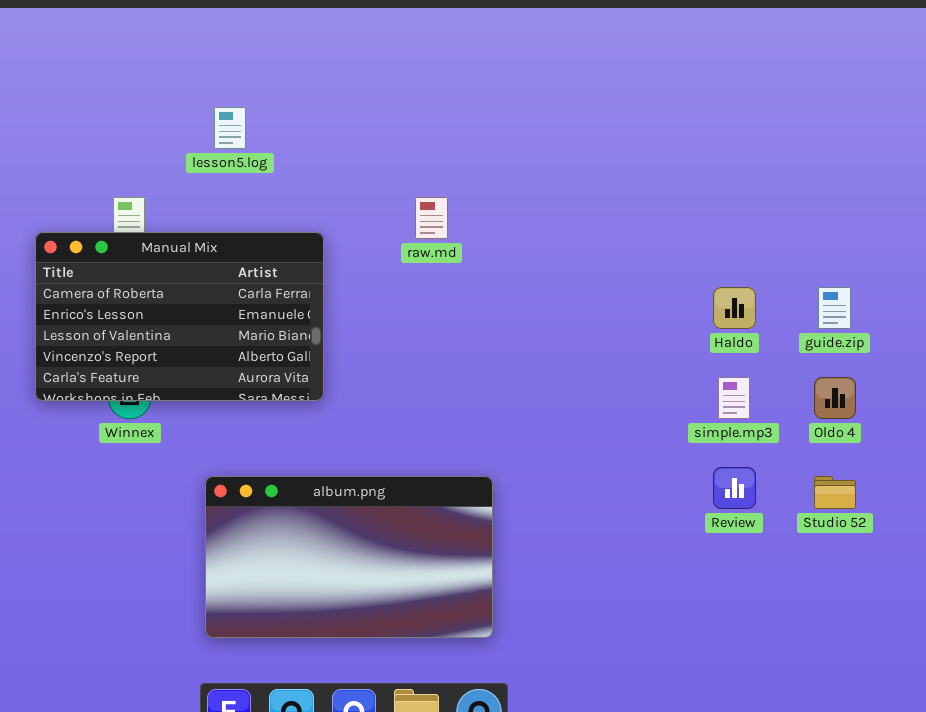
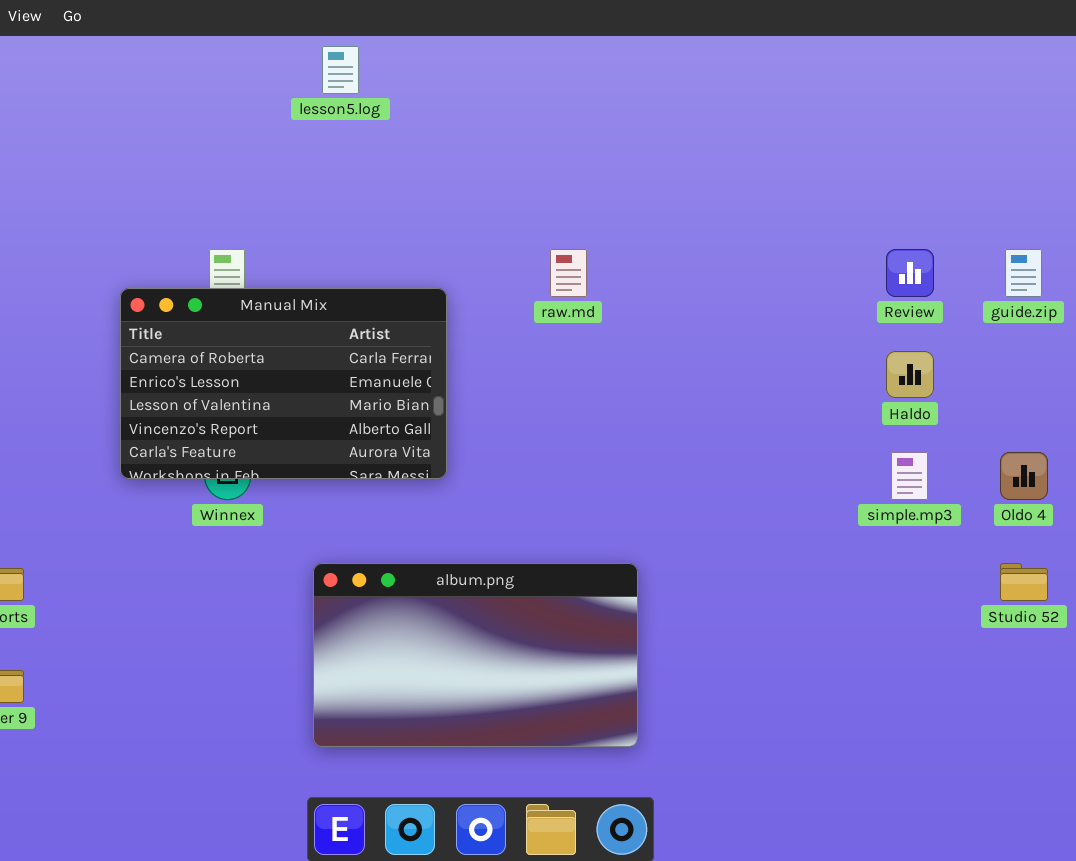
lesson5.log: [214,107,246,149] -> [322,46,359,94], moved
guide.zip: [818,287,851,329] -> [1005,249,1042,297], moved
Review: [713,467,756,509] -> [886,249,934,297], moved

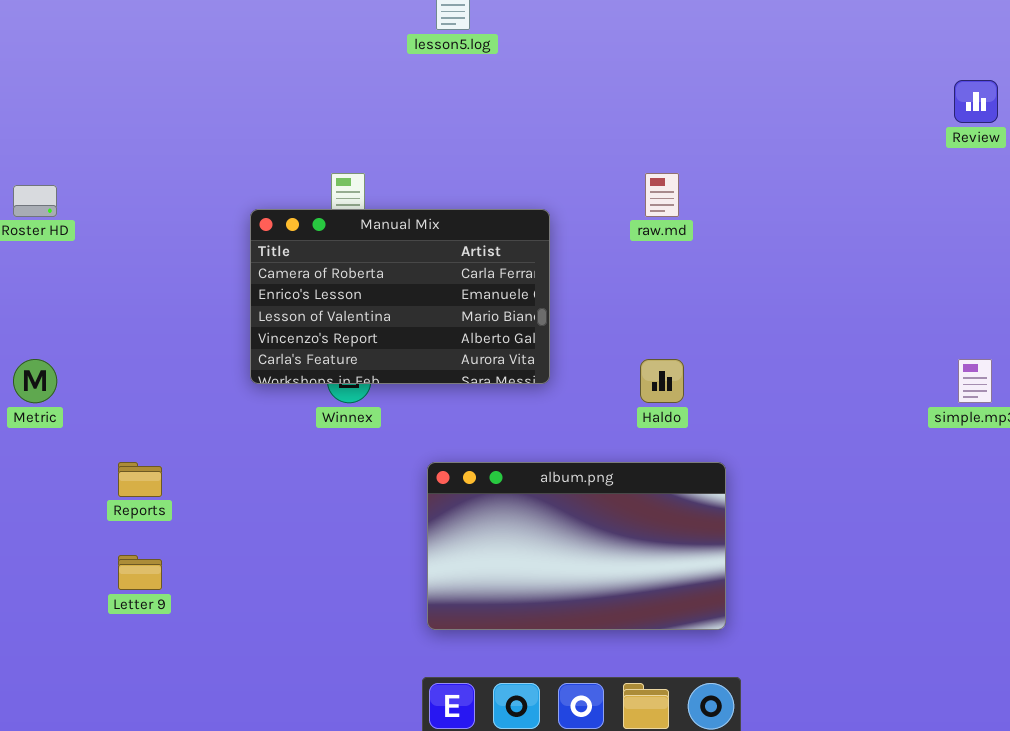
Review: [886,249,934,297] -> [954,80,998,123], moved
Haldo: [886,351,934,398] -> [640,359,684,403], moved

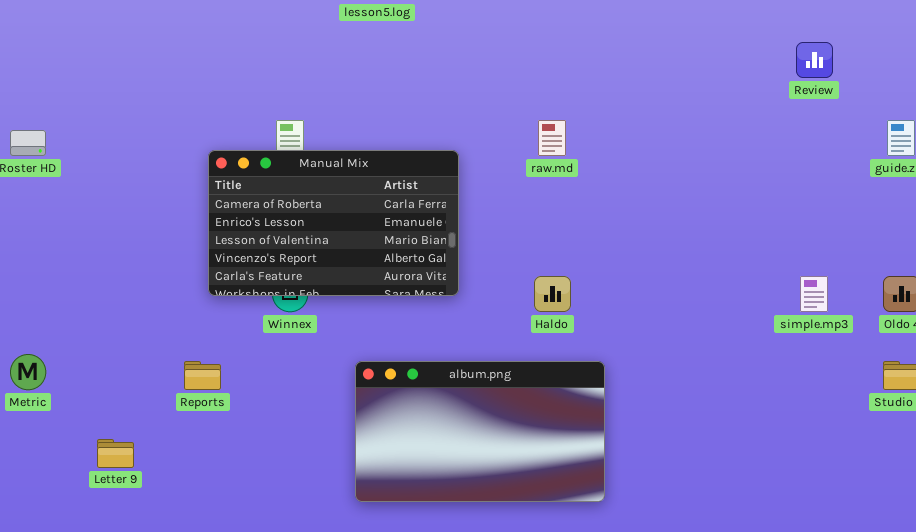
Metric: [13,359,57,403] -> [10,354,46,390], moved
Reports: [118,462,162,497] -> [184,361,221,390], moved

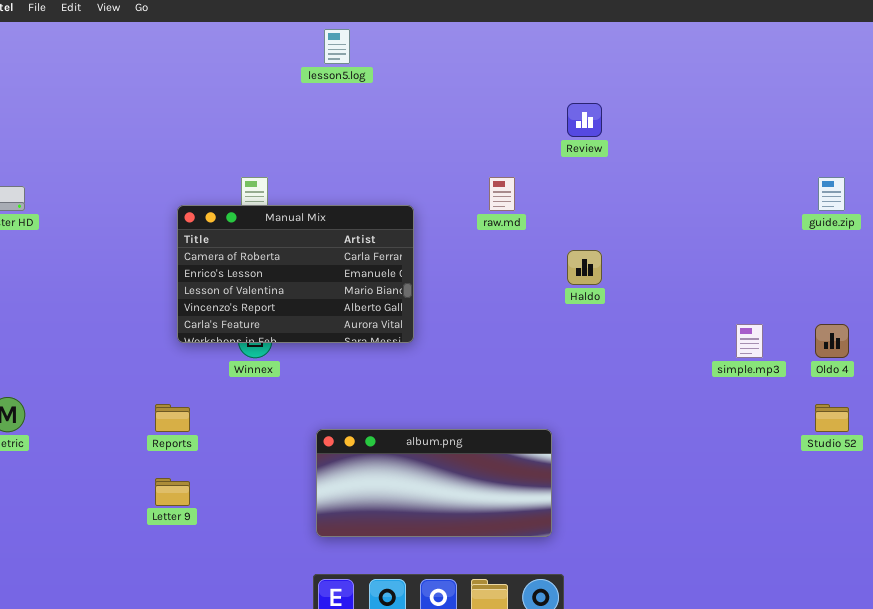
Review: [796,42,833,78] -> [567,103,602,137], moved
Haldo: [534,276,571,312] -> [567,250,602,285], moved
album.png: [355,361,605,502] -> [316,429,552,537], resized
Letter 9: [97,439,134,468] -> [155,478,190,506], moved

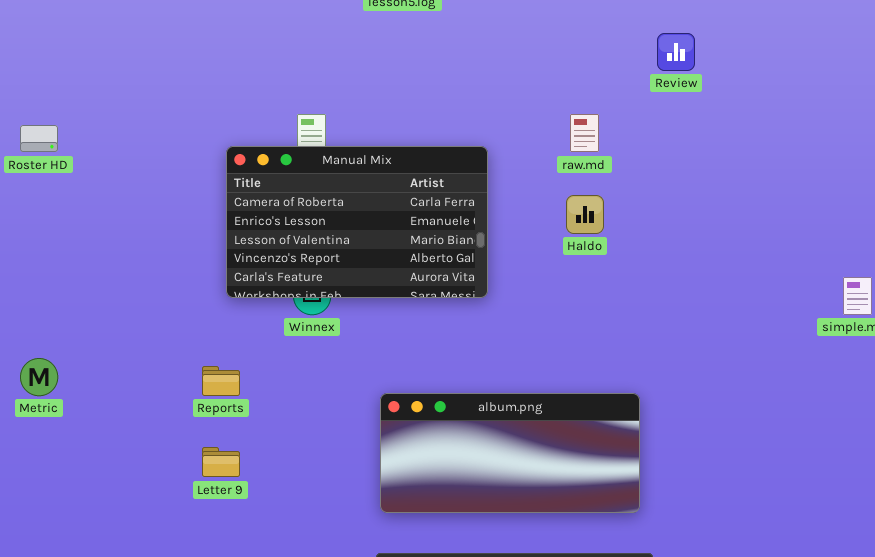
Haldo: [567,250,602,285] -> [566,195,604,234], moved

